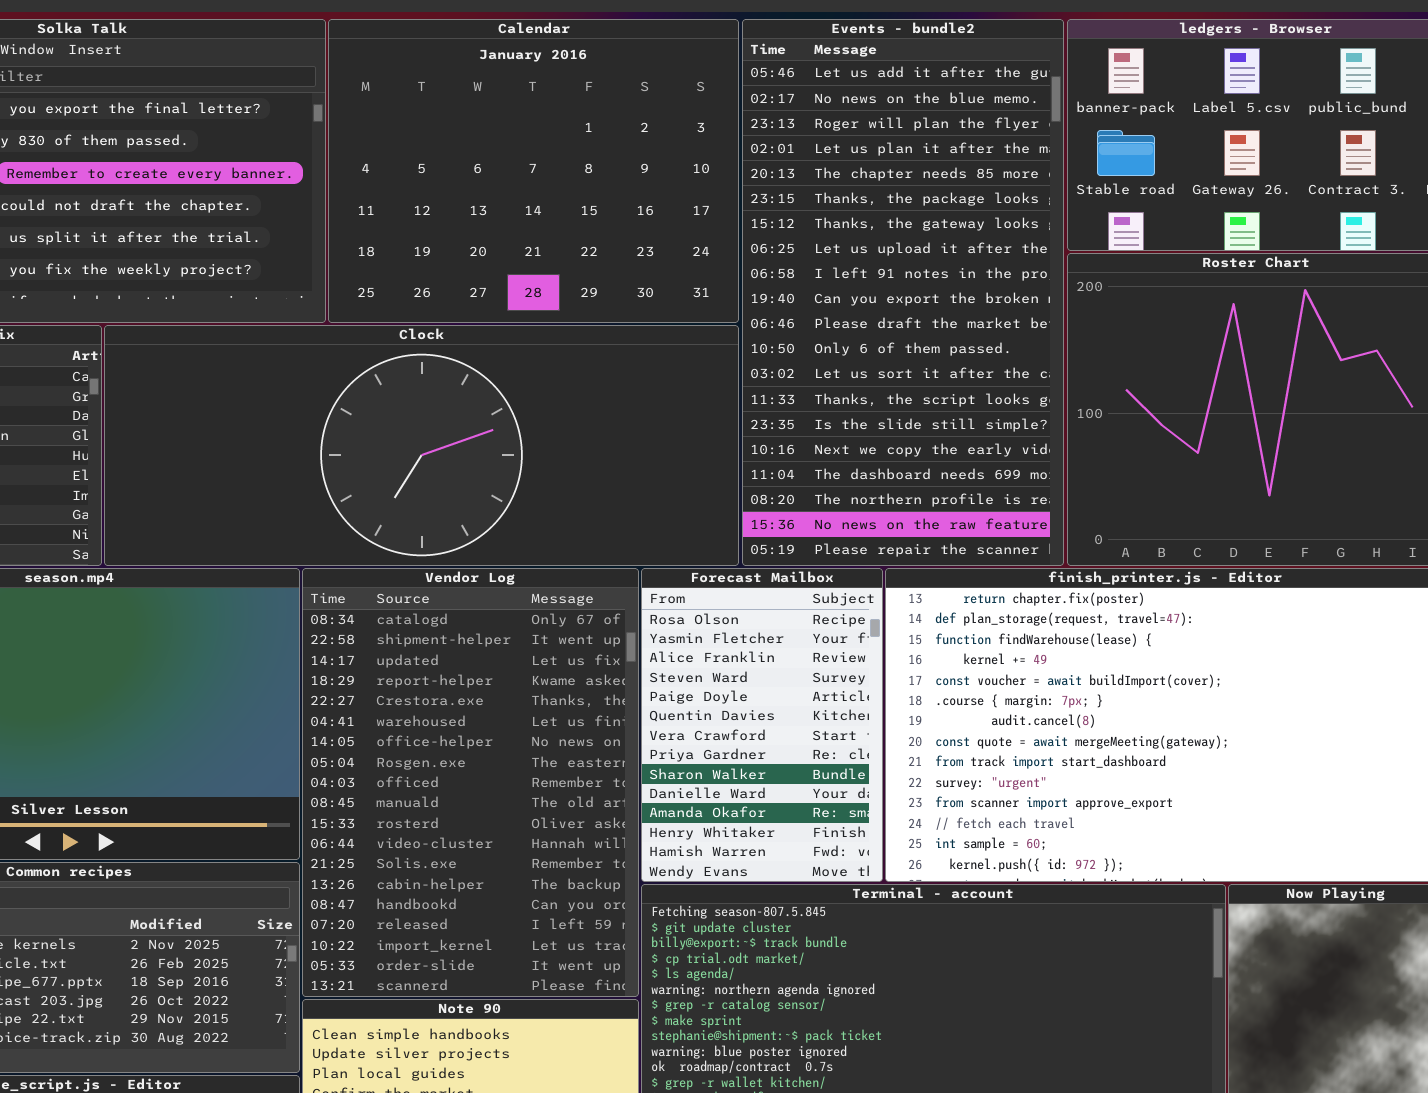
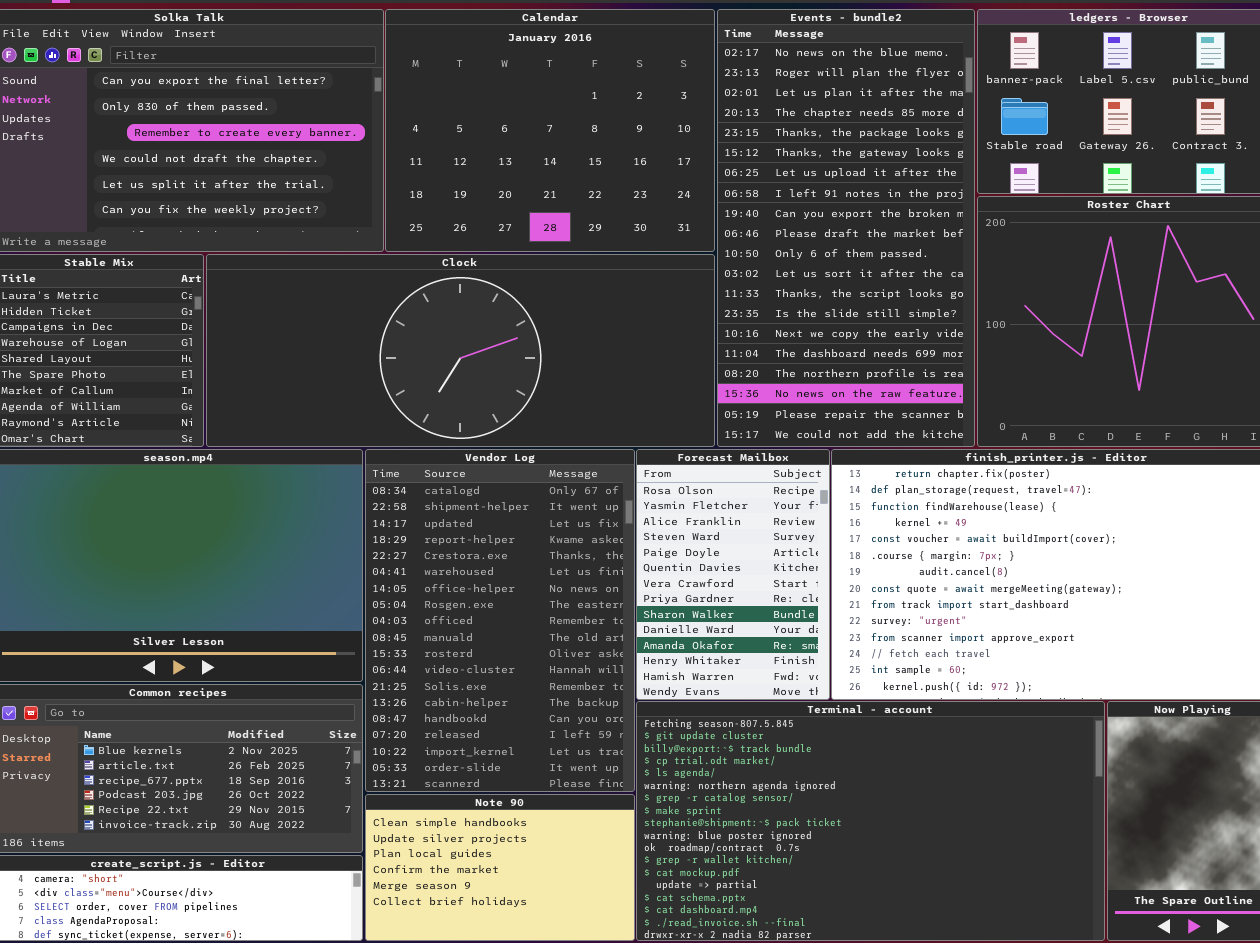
Events - bundle2: [742,19,1064,566] -> [717,9,975,447], scrolled down 1 row

